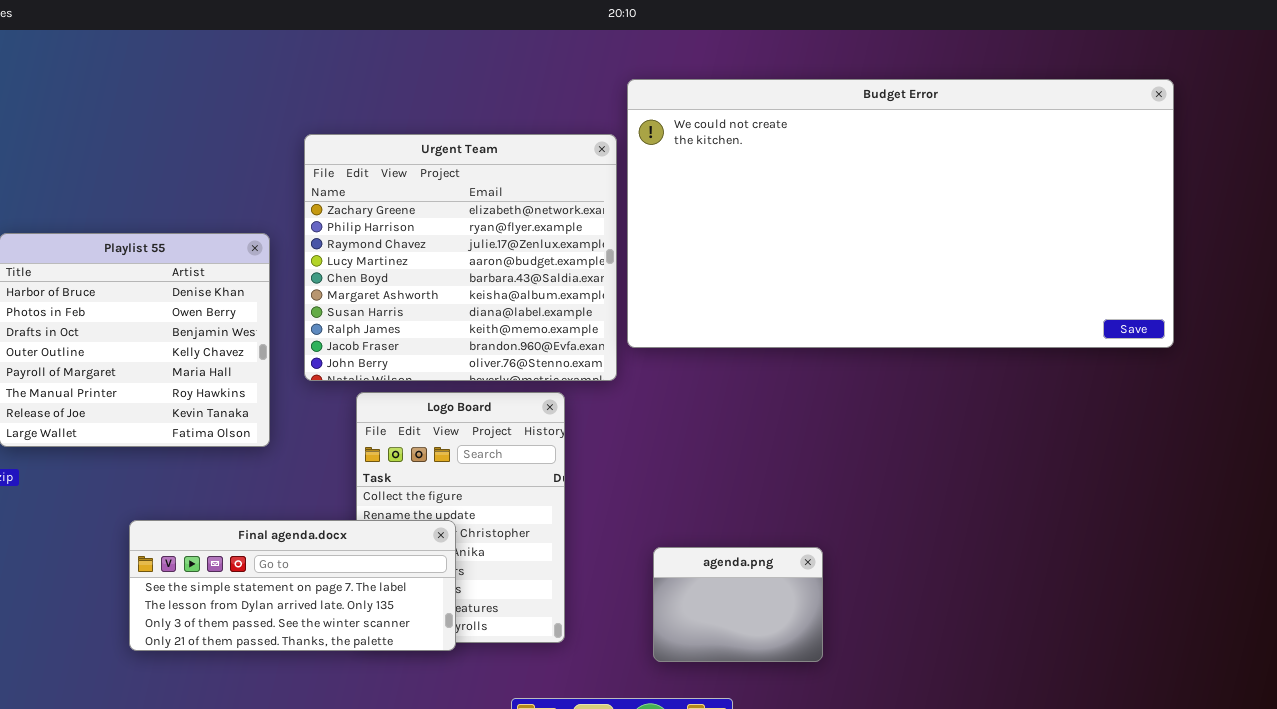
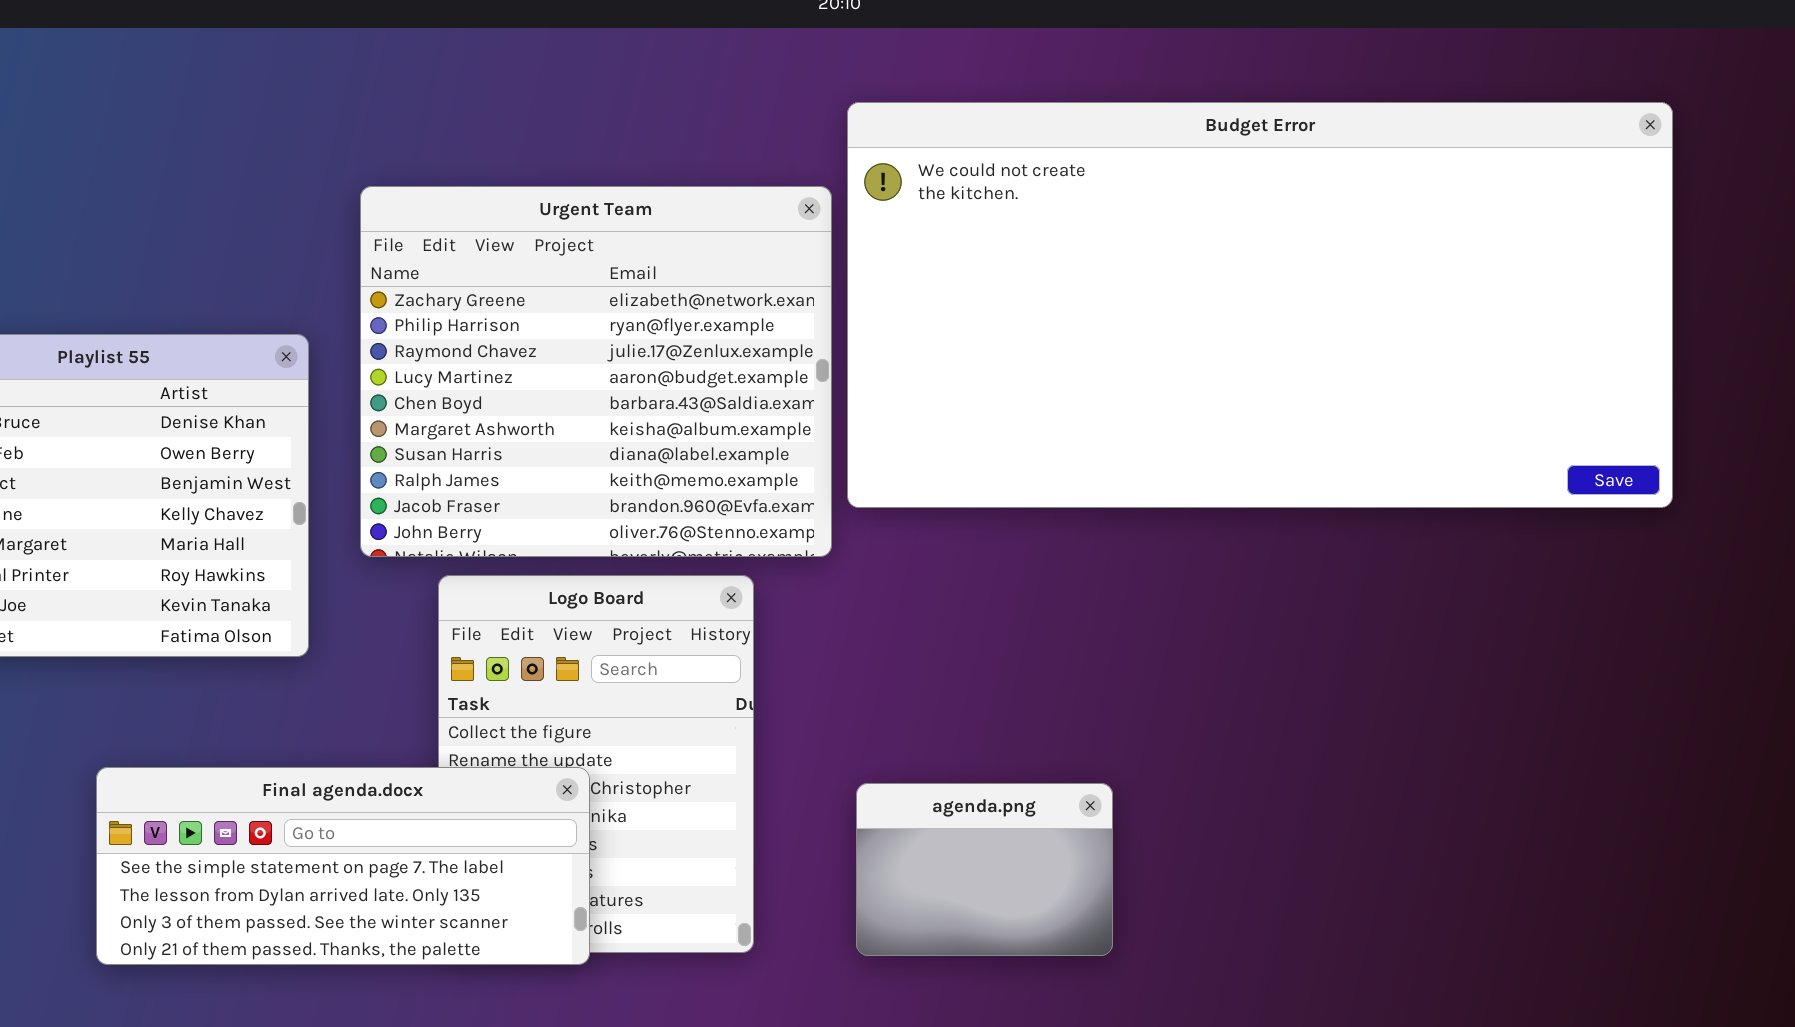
agenda.png: [653,547,823,662] -> [856,783,1113,956], moved

